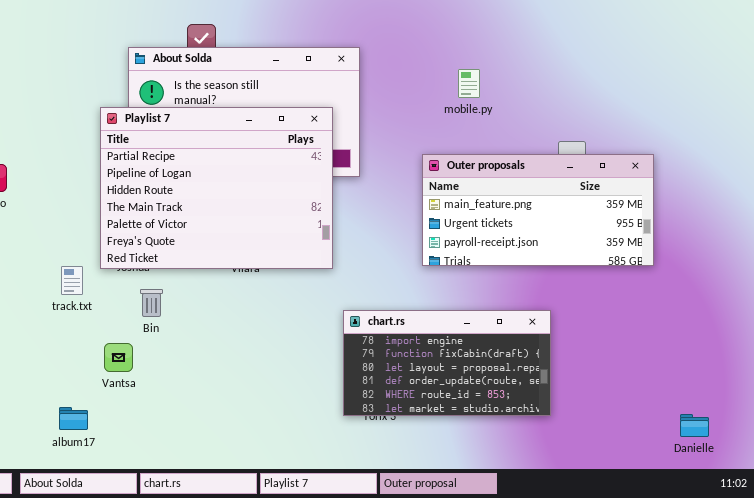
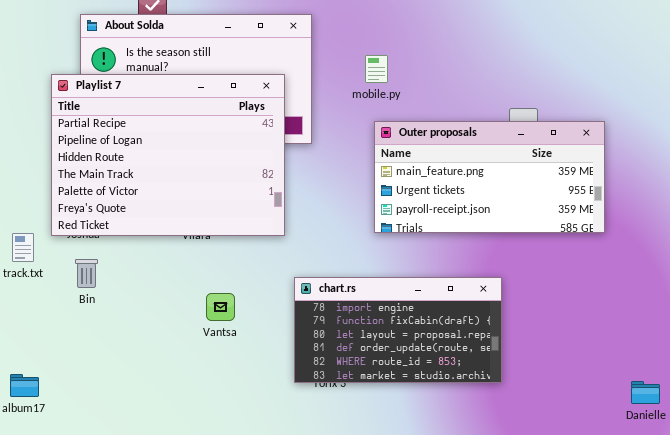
mobile.py: [458,69,480,98] -> [365,55,388,83], moved
Bin: [140,289,163,317] -> [75,259,98,288], moved
Vantsa: [104,343,133,372] -> [206,293,235,321], moved

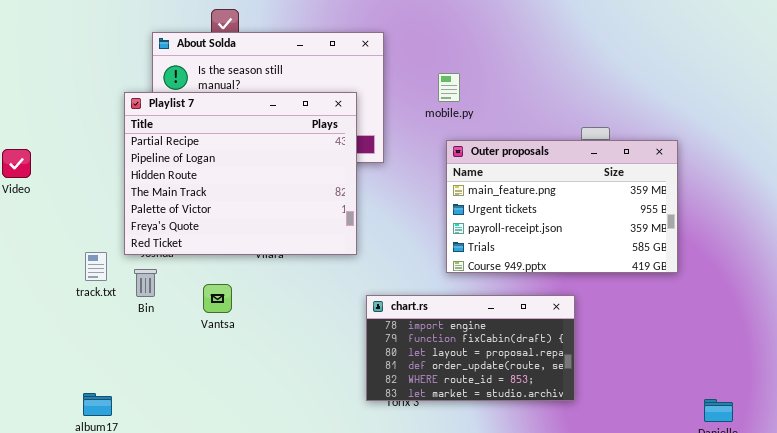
Outer proposals: [374,121,605,233] -> [446,140,678,273], resized
Bin: [75,259,98,288] -> [134,269,157,297], moved
Vantsa: [206,293,235,321] -> [203,284,232,313], moved

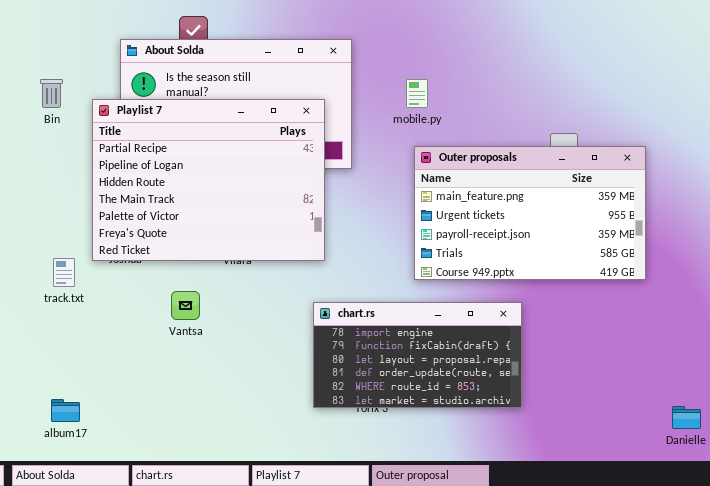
Bin: [134,269,157,297] -> [40,79,63,108], moved
chart.rs: [366,295,575,401] -> [313,302,522,408], moved

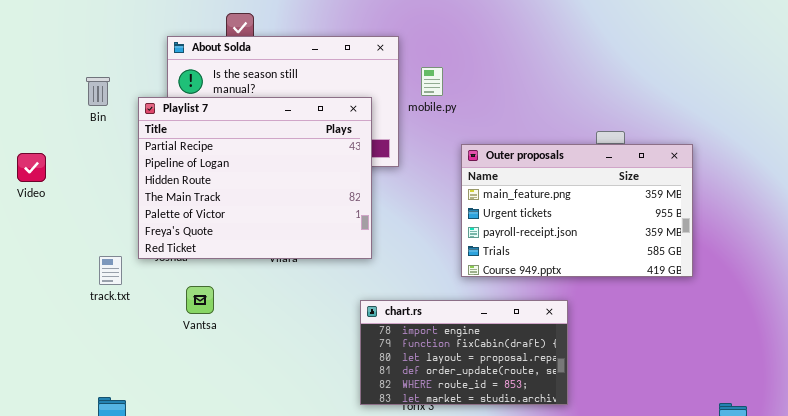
mobile.py: [406,79,428,108] -> [421,67,443,96], moved
Vantsa: [171,291,200,320] -> [186,286,214,314], moved

